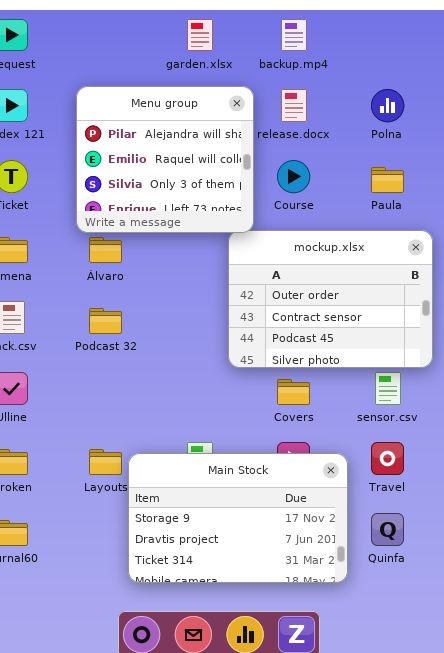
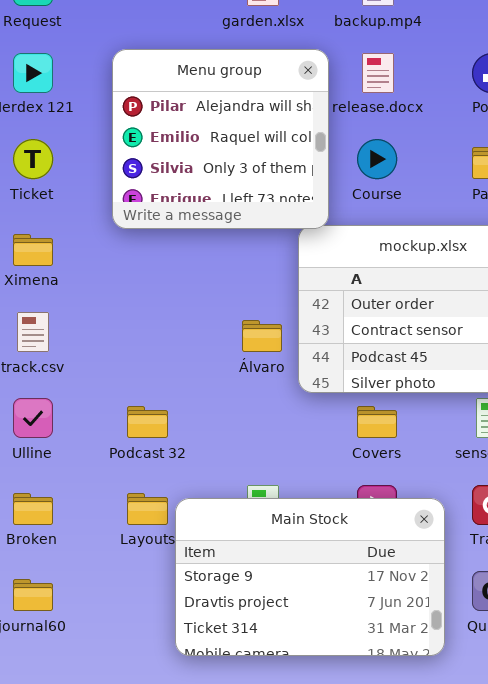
Álvaro: [89,237,122,263] -> [242,320,282,352], moved
Podcast 32: [89,308,122,334] -> [127,406,168,438], moved

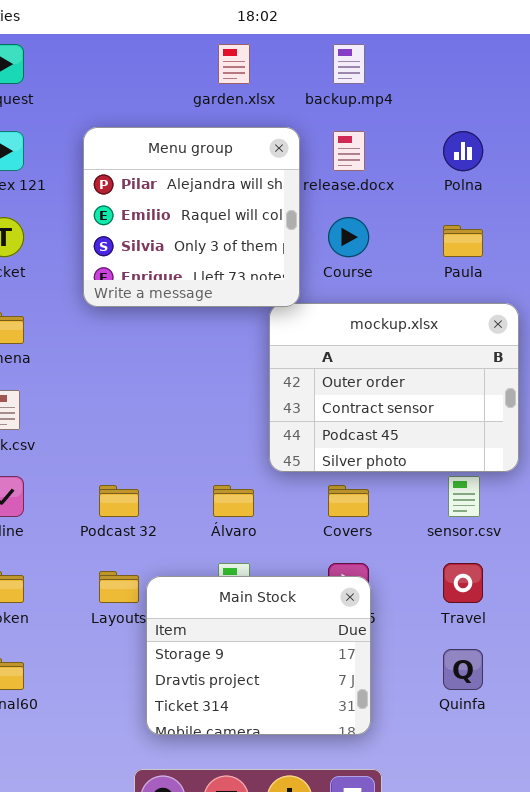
Álvaro: [242,320,282,352] -> [213,485,254,517], moved
Main Stock: [175,498,445,656] -> [146,576,371,735], resized

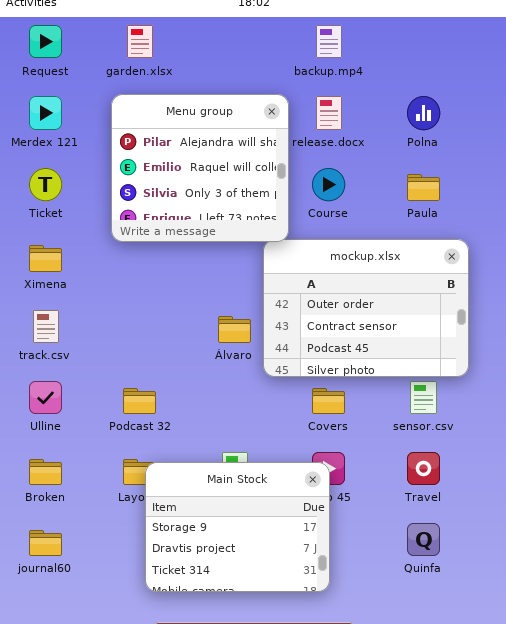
garden.xlsx: [218,44,250,84] -> [127,25,153,58], moved
Álvaro: [213,485,254,517] -> [218,316,251,343], moved
Main Stock: [146,576,371,735] -> [145,462,330,592], moved

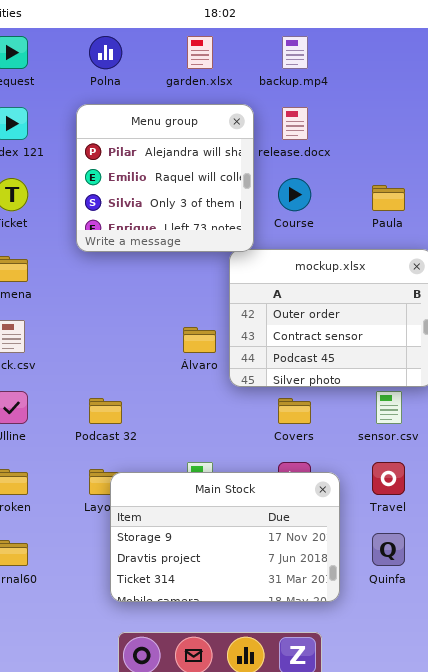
garden.xlsx: [127,25,153,58] -> [187,36,213,69], moved
Polna: [407,96,440,130] -> [89,36,122,69], moved
Main Stock: [145,462,330,592] -> [110,472,340,602], resized

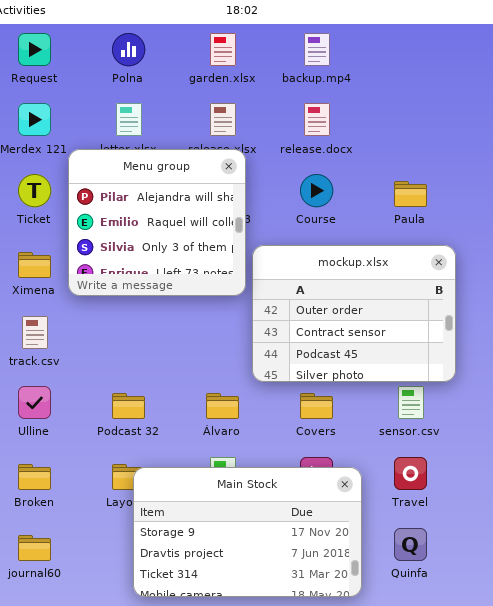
Menu group: [76,104,254,252] -> [68,149,246,296], moved
Álvaro: [183,327,216,353] -> [206,393,239,419], moved

